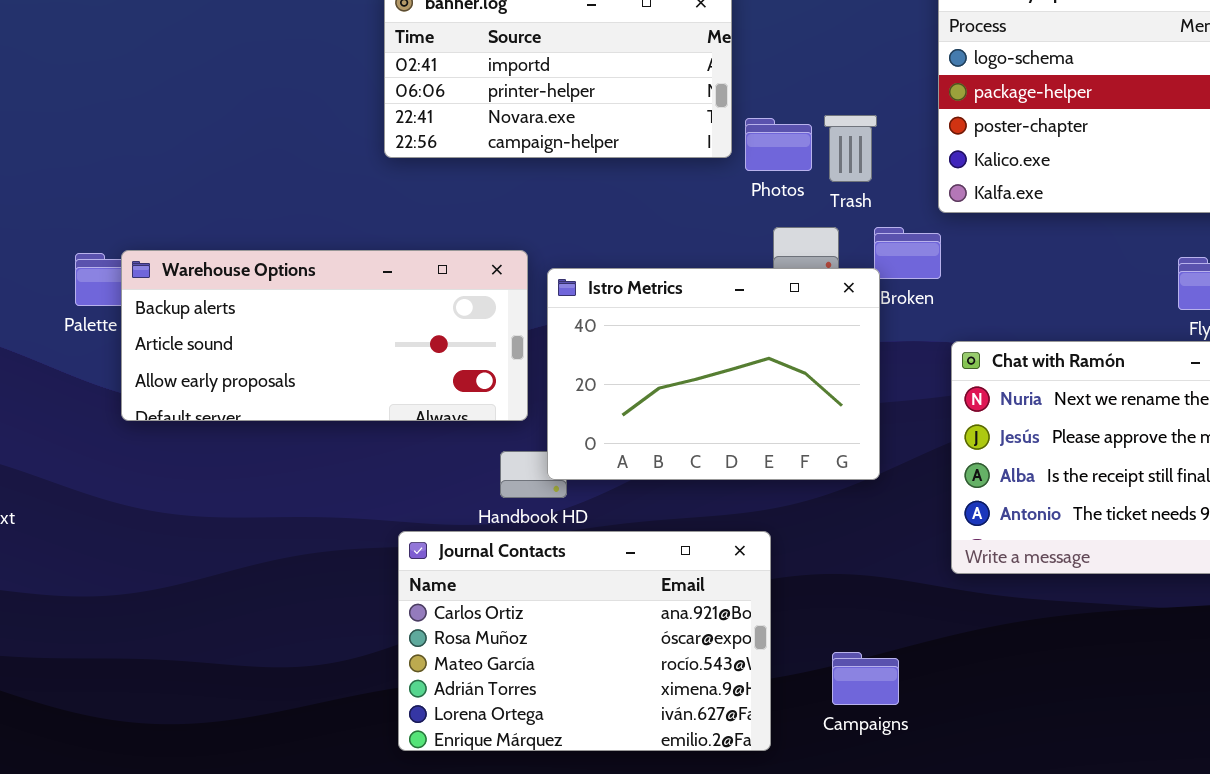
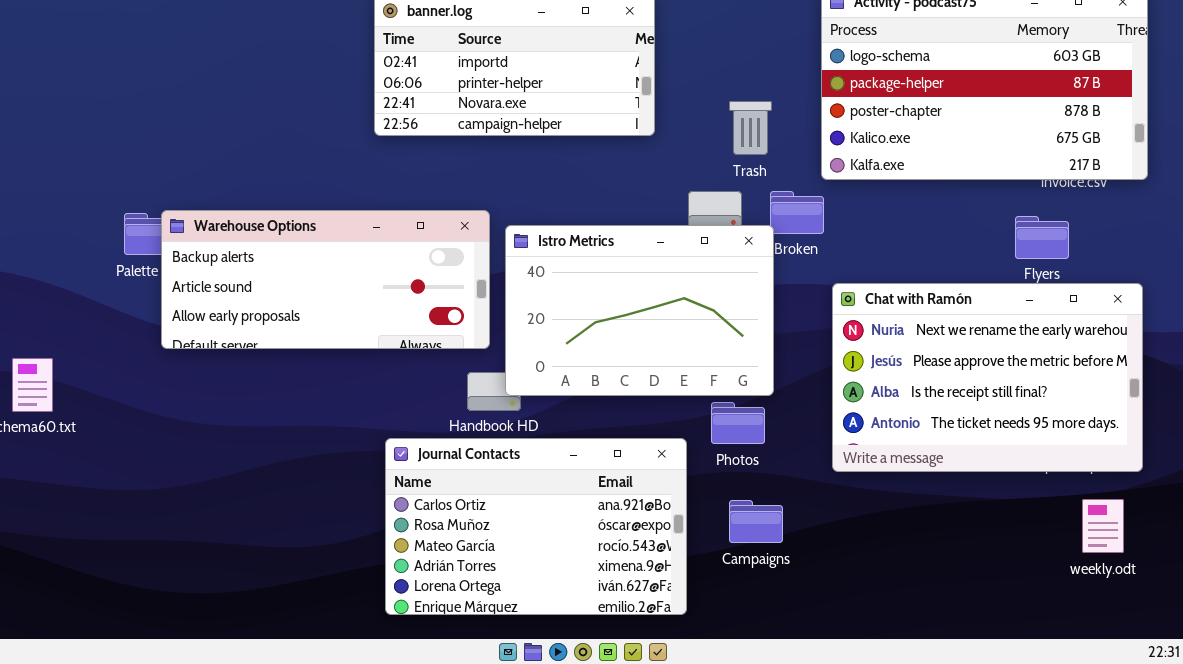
Photos: [745,118,812,171] -> [711,402,765,444], moved
Campaigns: [832,652,899,705] -> [729,500,783,543], moved

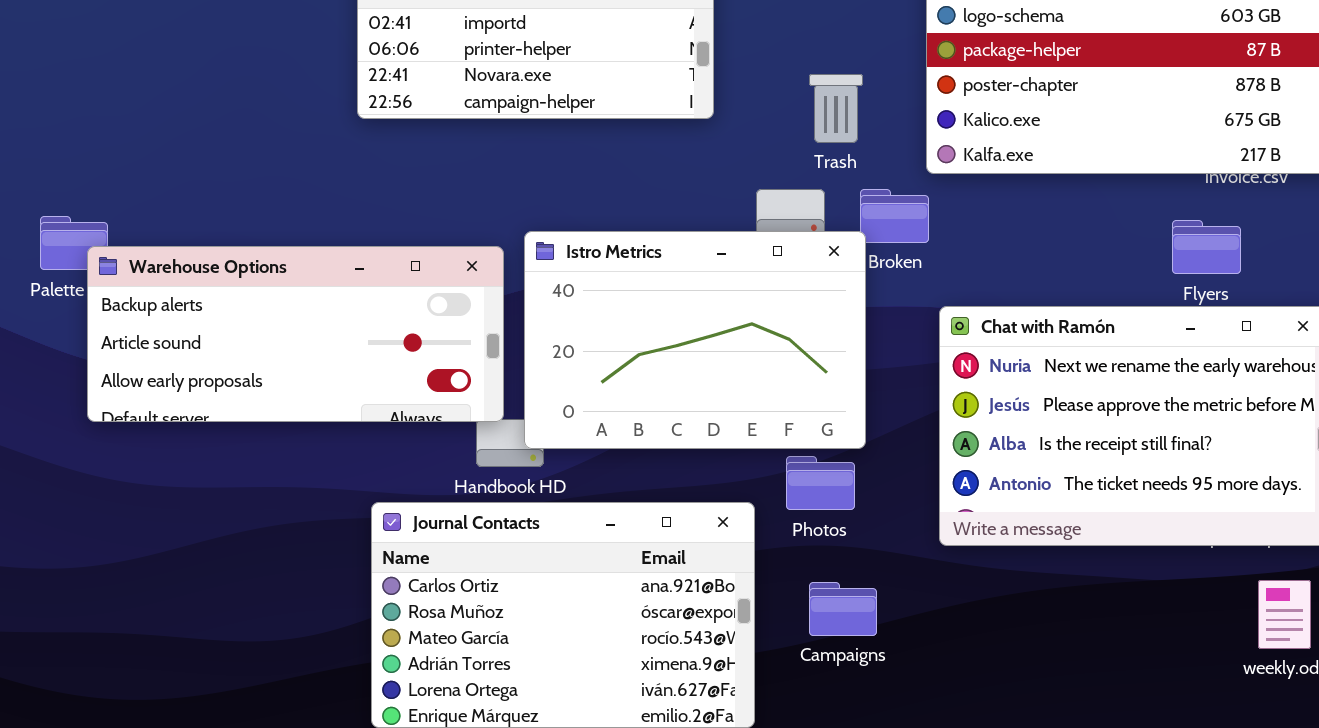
Warehouse Options: [161,210,490,349] -> [87,246,504,422], moved

